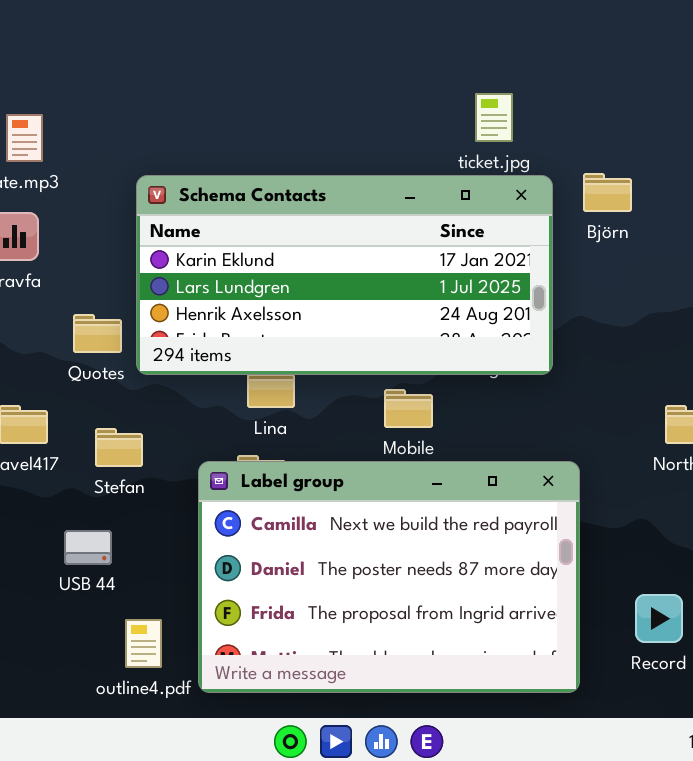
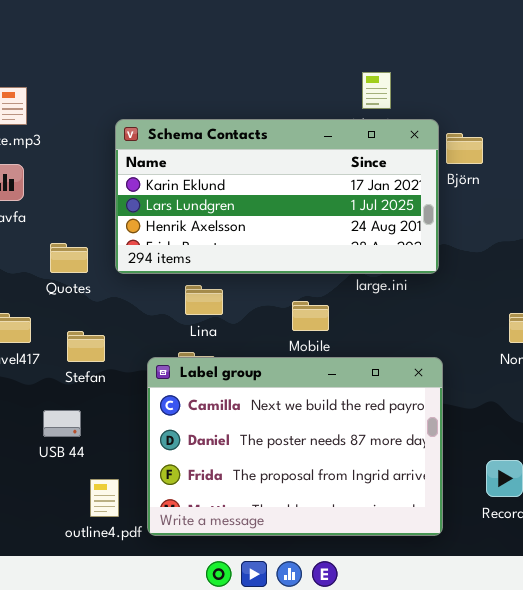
Schema Contacts: [136,175,553,375] -> [115,119,439,274], moved

